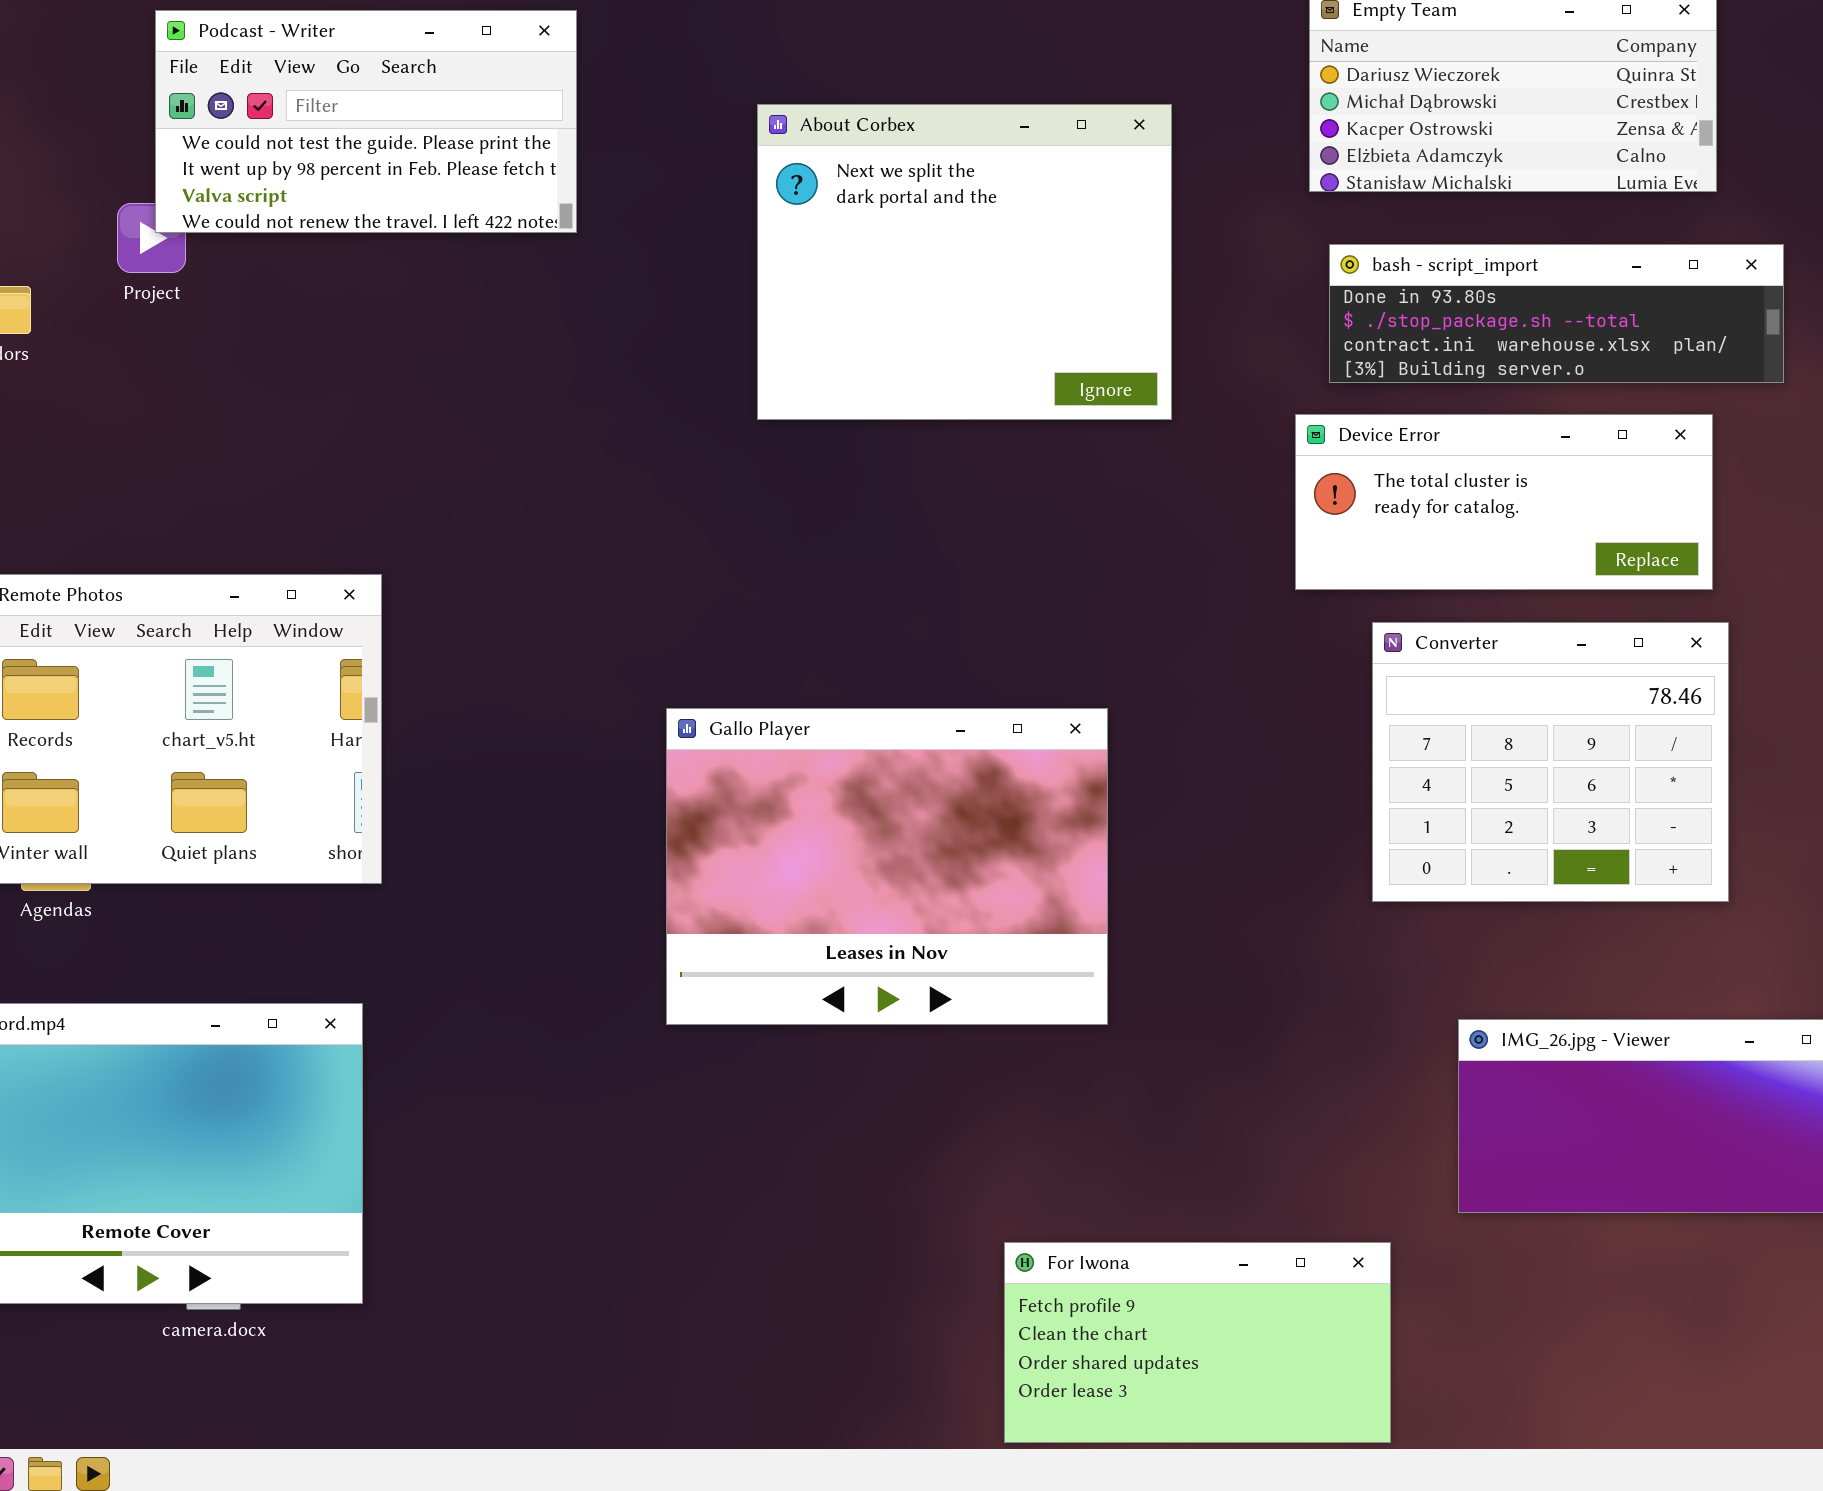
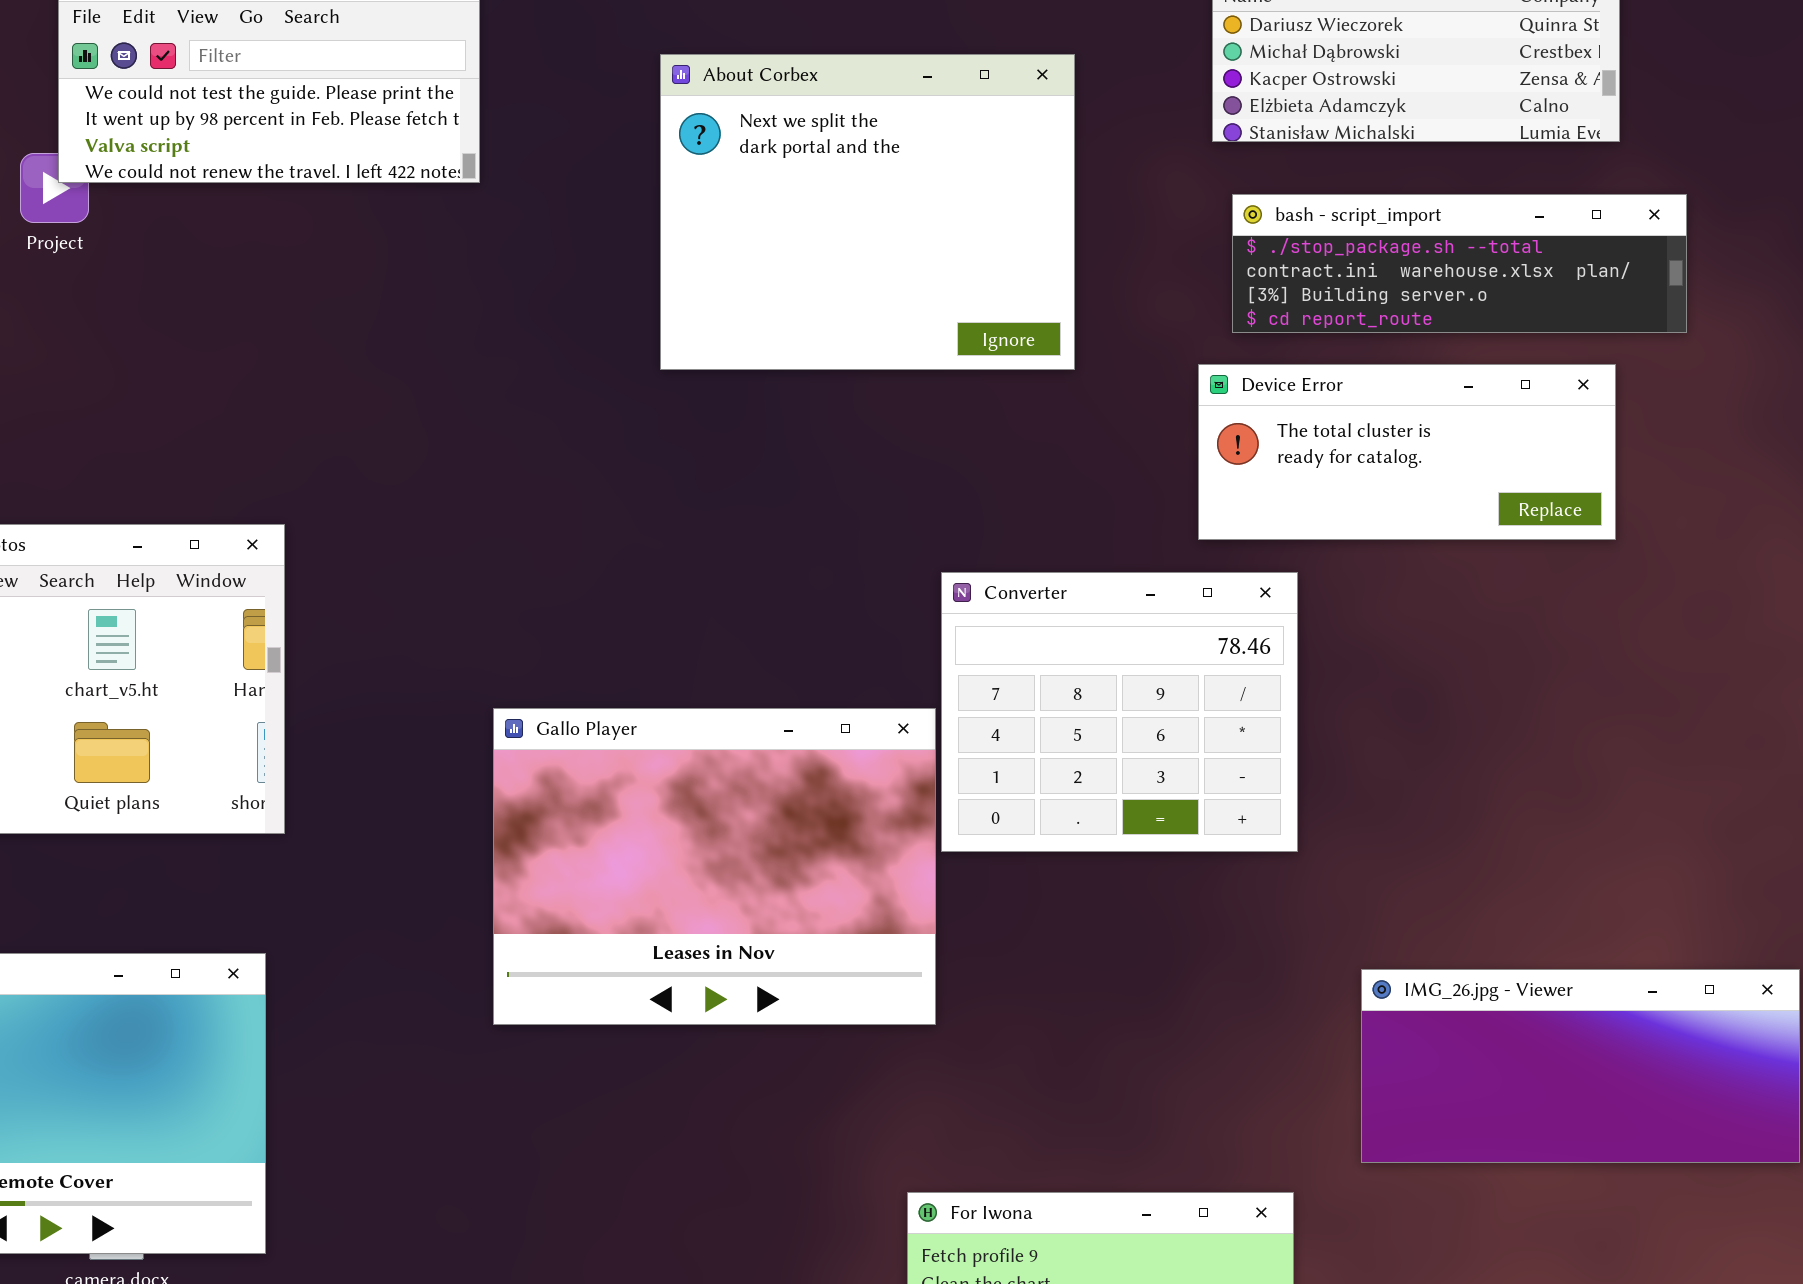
bash - script_import: [1329,244,1784,383] -> [1232,194,1687,333], scrolled down 1 row
Converter: [1372,622,1729,902] -> [941,572,1298,852], moved
Gallo Player: [666,708,1108,1025] -> [493,708,936,1025], moved

